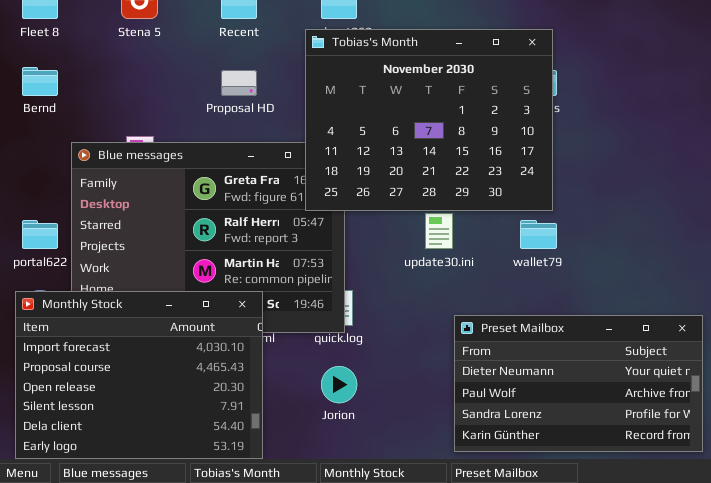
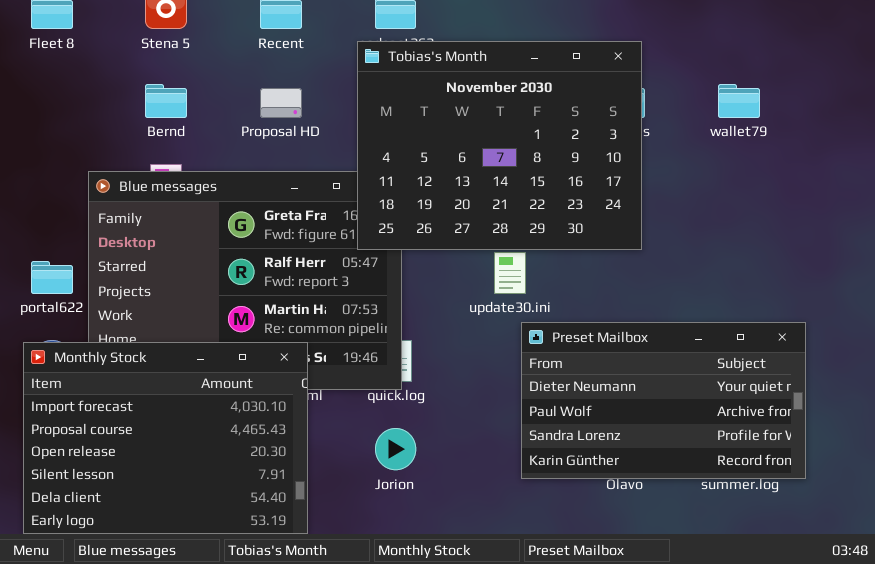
Bernd: [22,67,58,96] -> [145,84,187,118], moved
wallet79: [520,220,557,249] -> [718,84,760,118], moved
Preset Mailbox: [454,315,703,452] -> [521,322,806,479], moved

